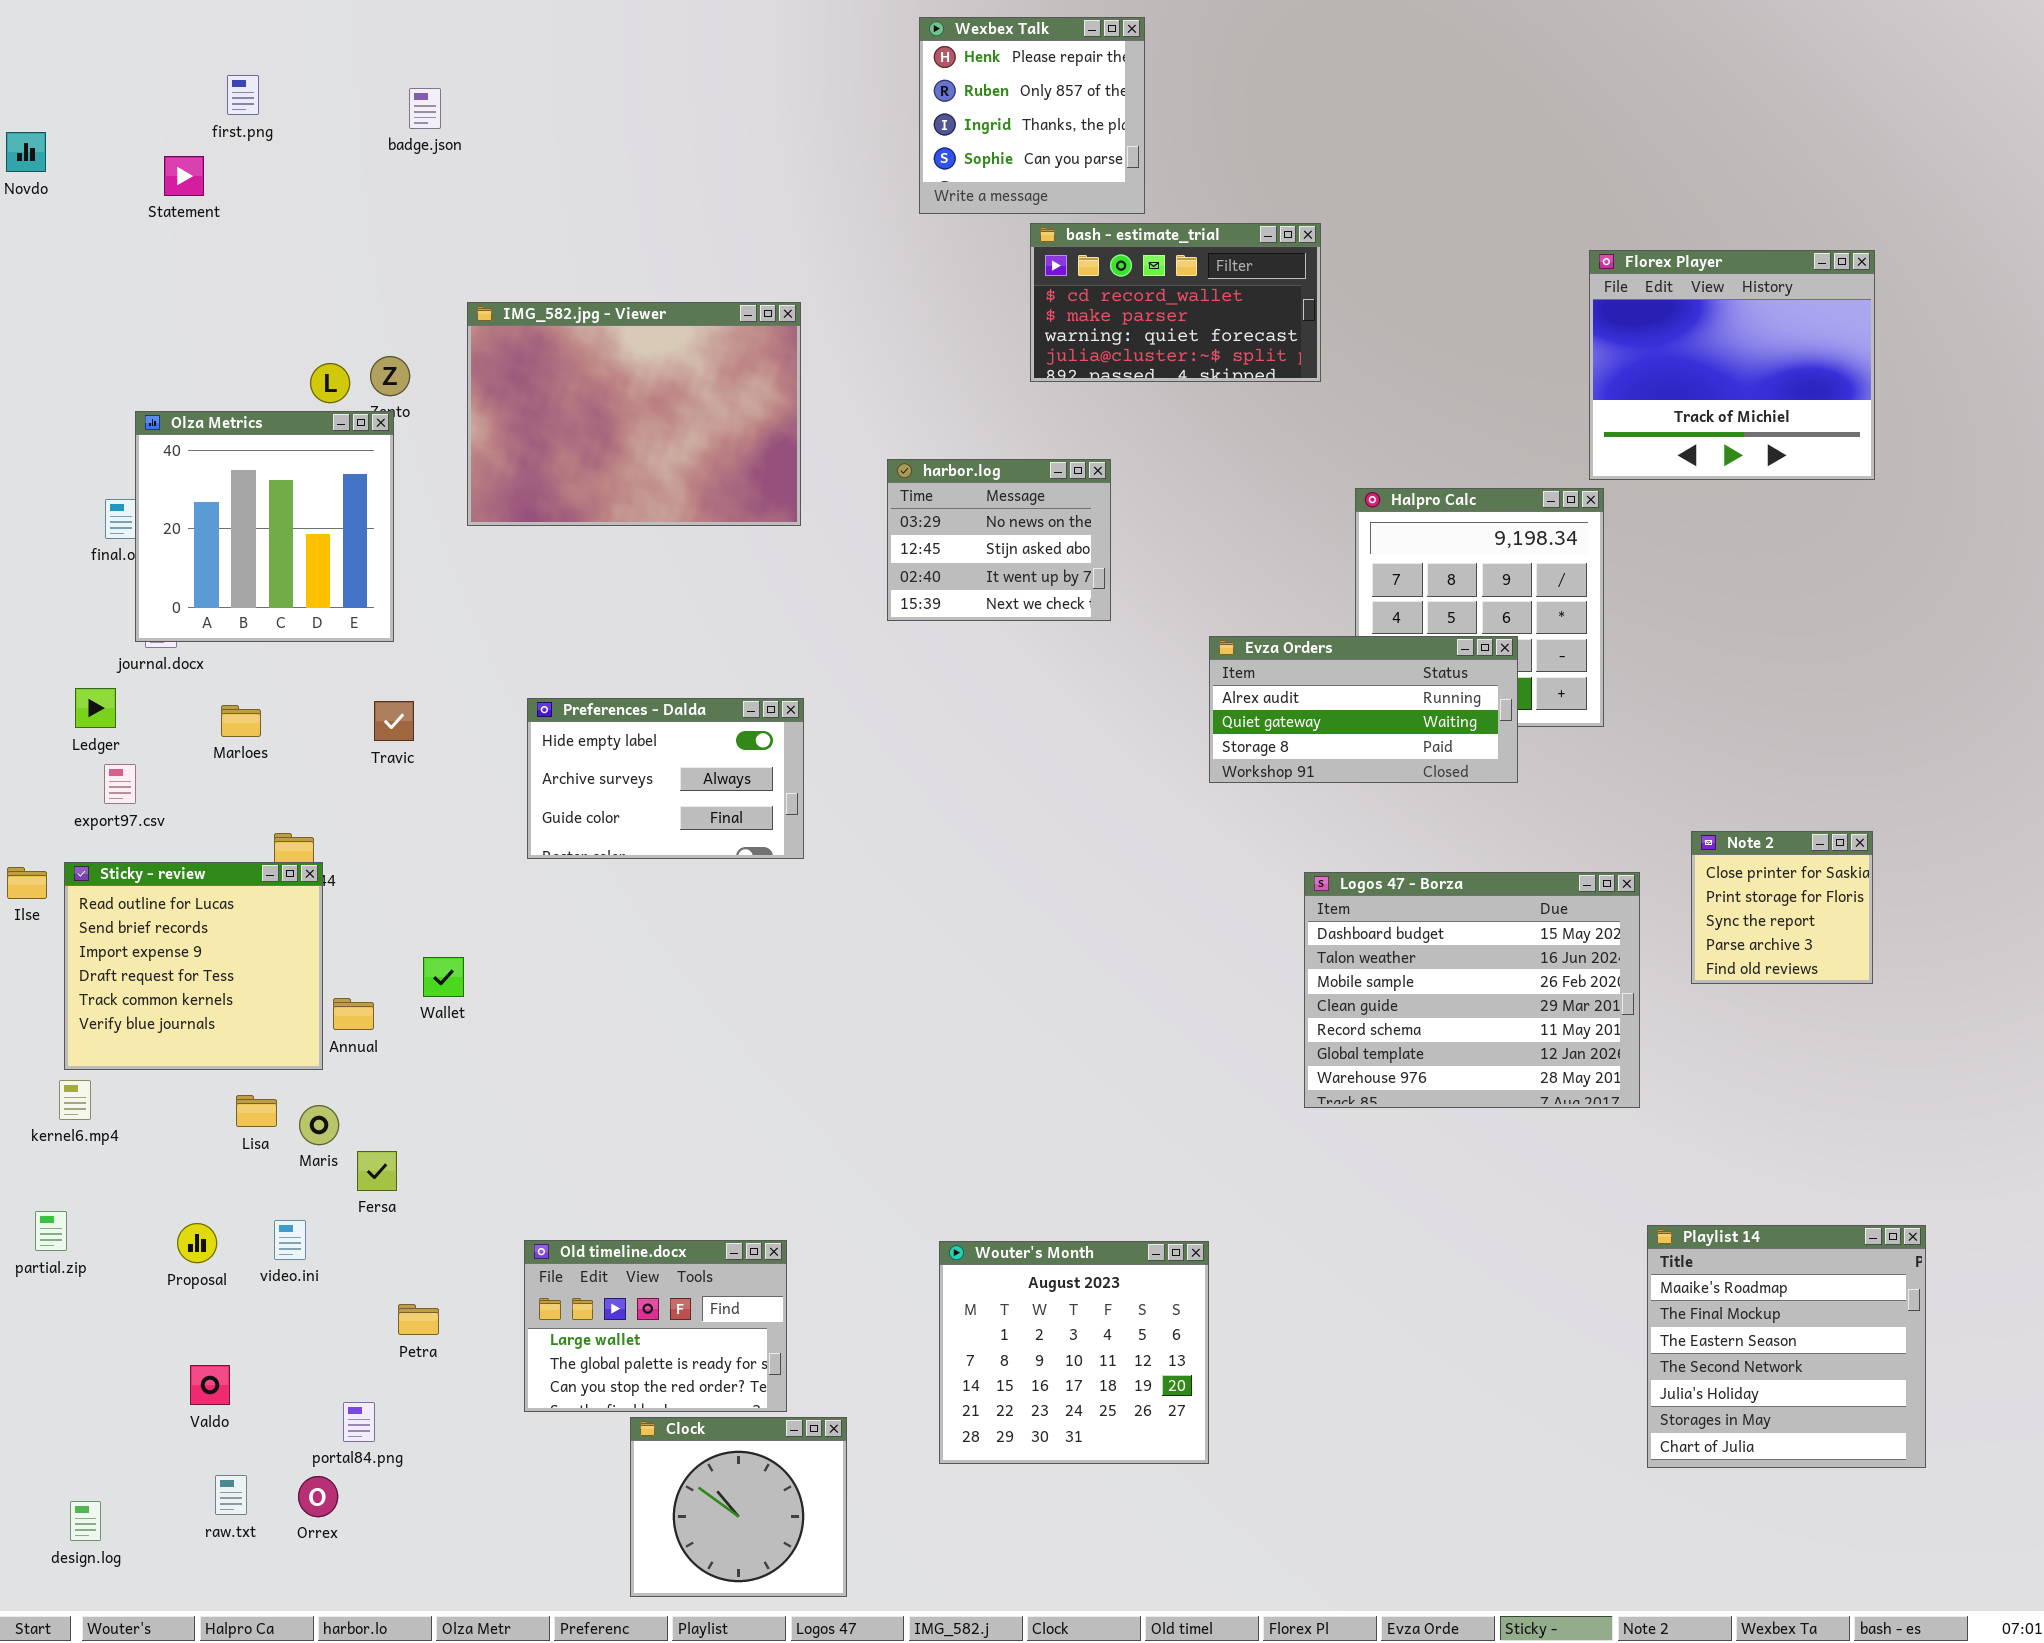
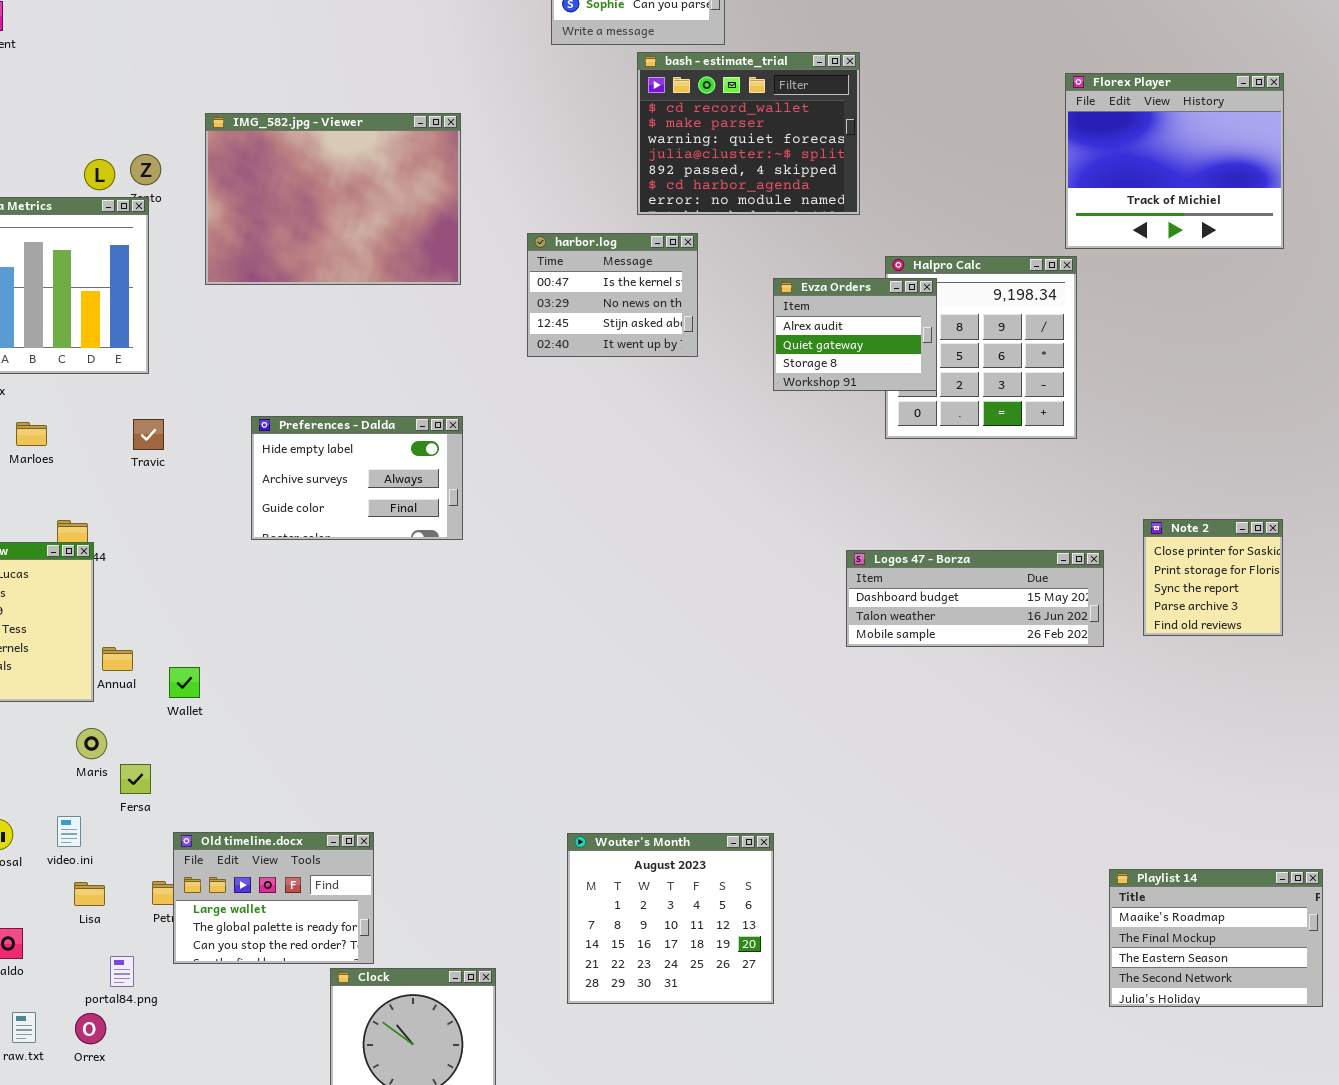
bash - estimate_trial: [1030,223,1321,382] -> [637,52,860,215], resized
harbor.log: [887,459,1111,621] -> [527,233,698,357], scrolled up 1 row
Evza Orders: [1209,636,1518,783] -> [773,278,937,391], moved, resized
Logos 47 - Borza: [1304,872,1640,1108] -> [846,550,1104,647], resized
Wallet: [423,957,464,997] -> [169,667,200,698], moved
Lisa: [236,1095,277,1127] -> [74,882,105,906], moved
Playlist 14: [1647,1225,1926,1468] -> [1109,869,1323,1007], resized
Old timeline.docx: [524,1240,787,1412] -> [173,832,374,964], moved

